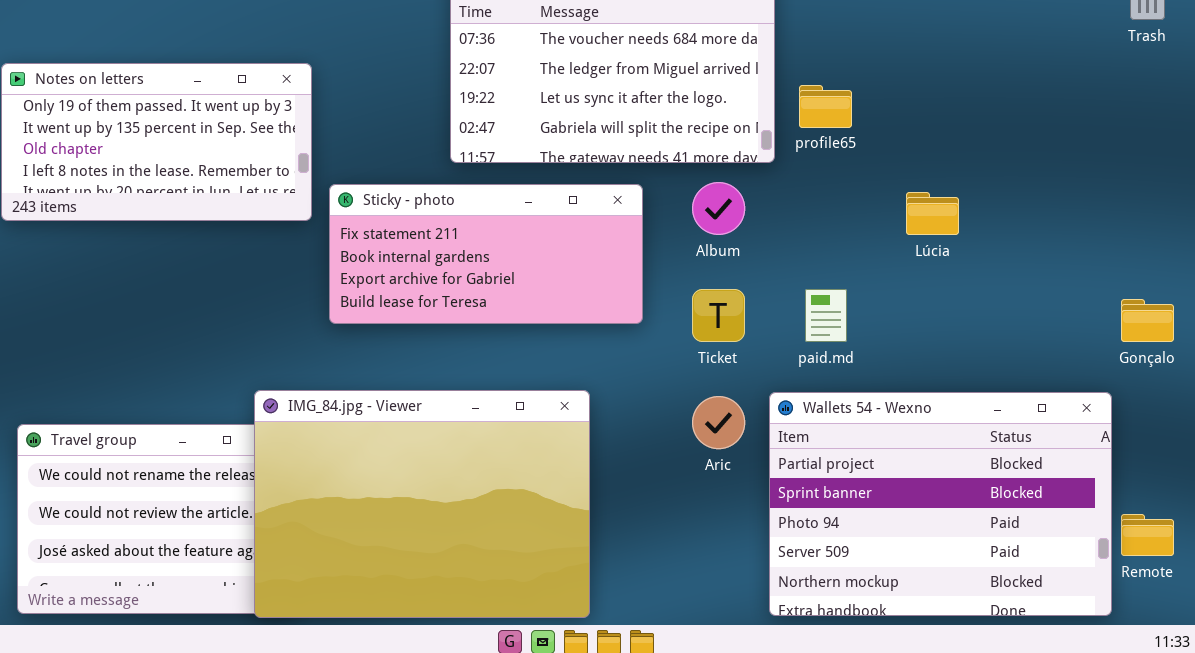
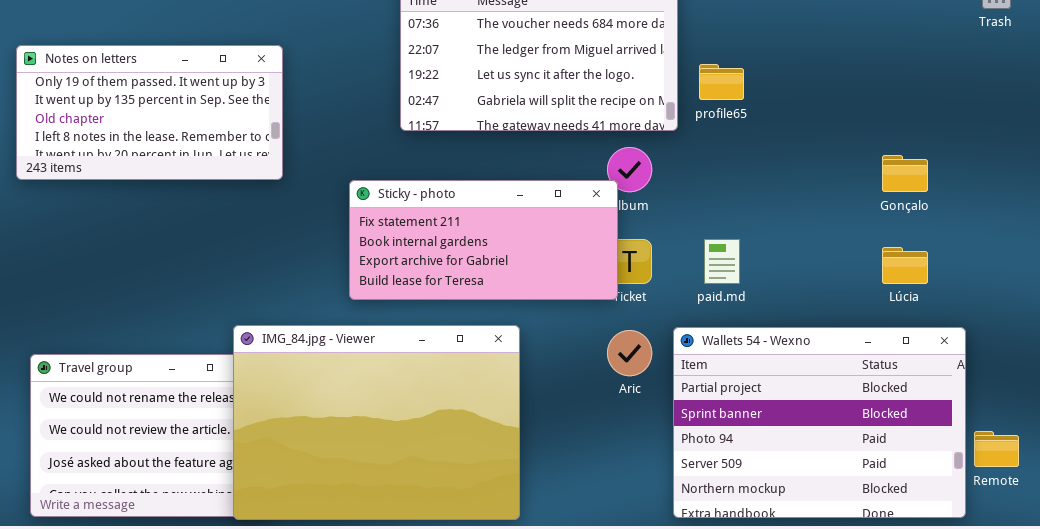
Sticky - photo: [329,184,643,324] -> [349,180,618,300], moved
Lúcia: [906,192,959,235] -> [882,247,928,284], moved
Gonçalo: [1121,299,1174,342] -> [882,155,928,192], moved

